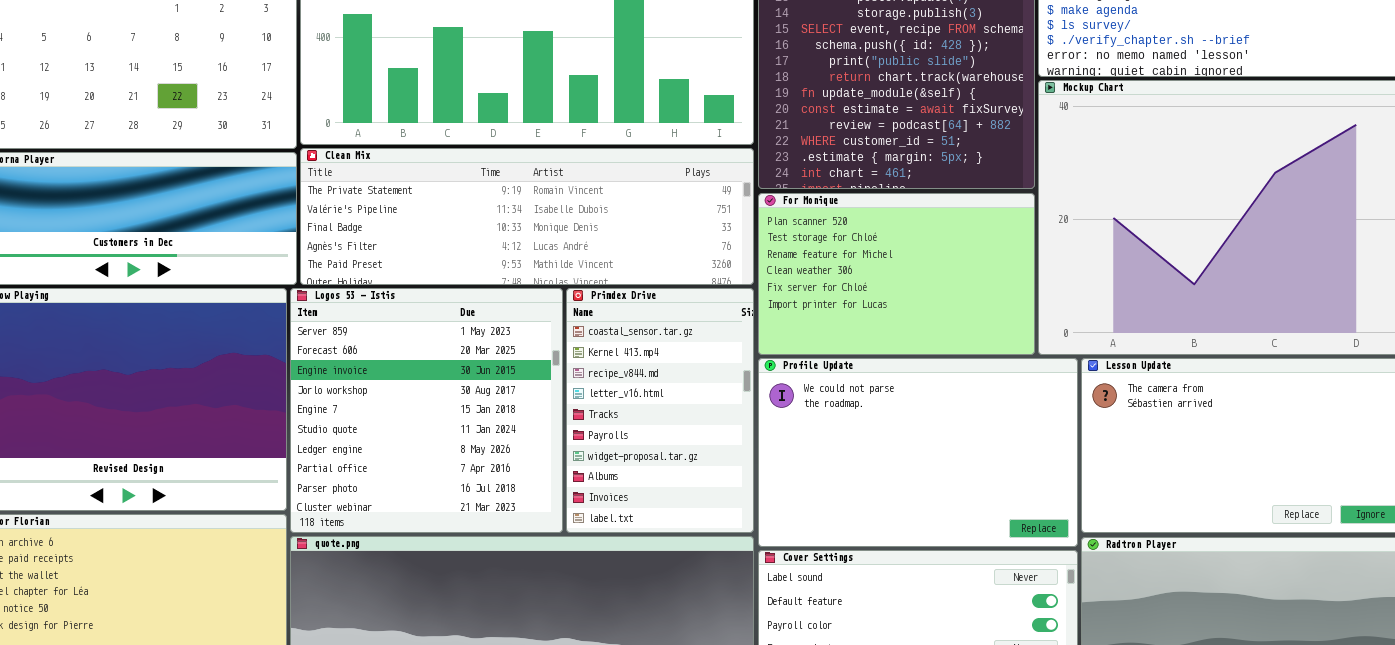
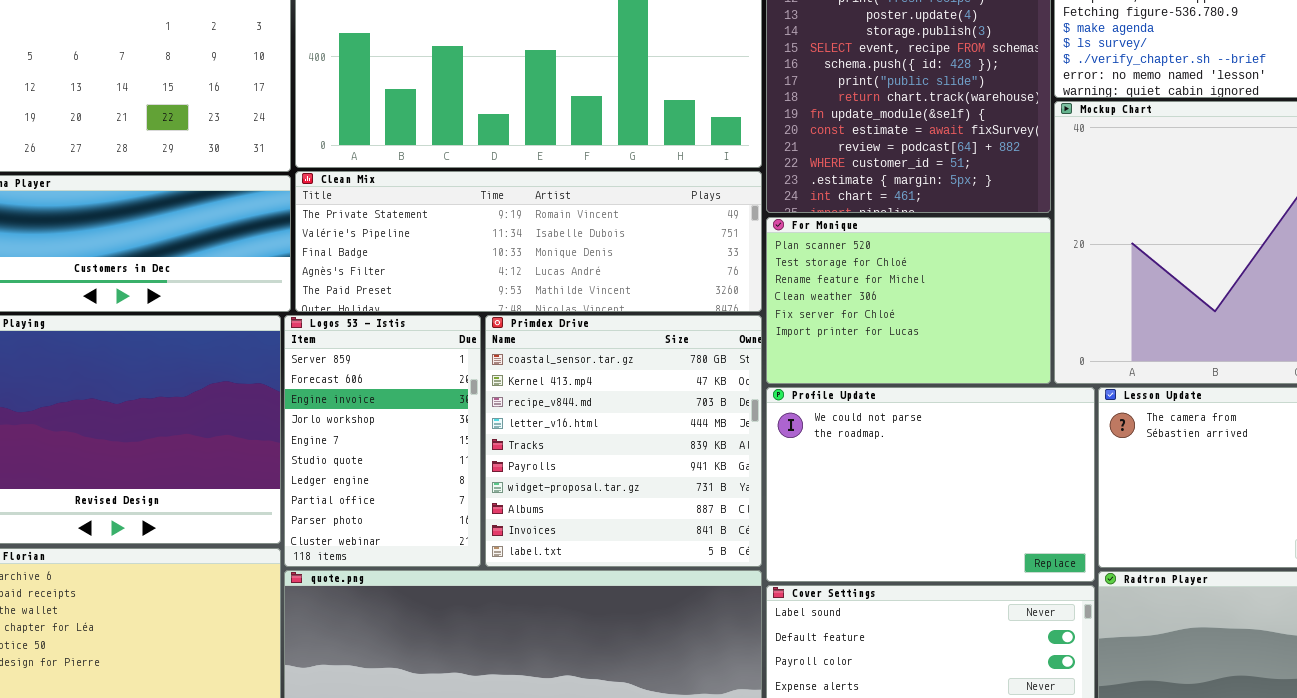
Logos 53 - Istis: [290,288,563,533] -> [284,315,481,567], resized
Primdex Drive: [566,288,754,533] -> [485,315,762,567], resized

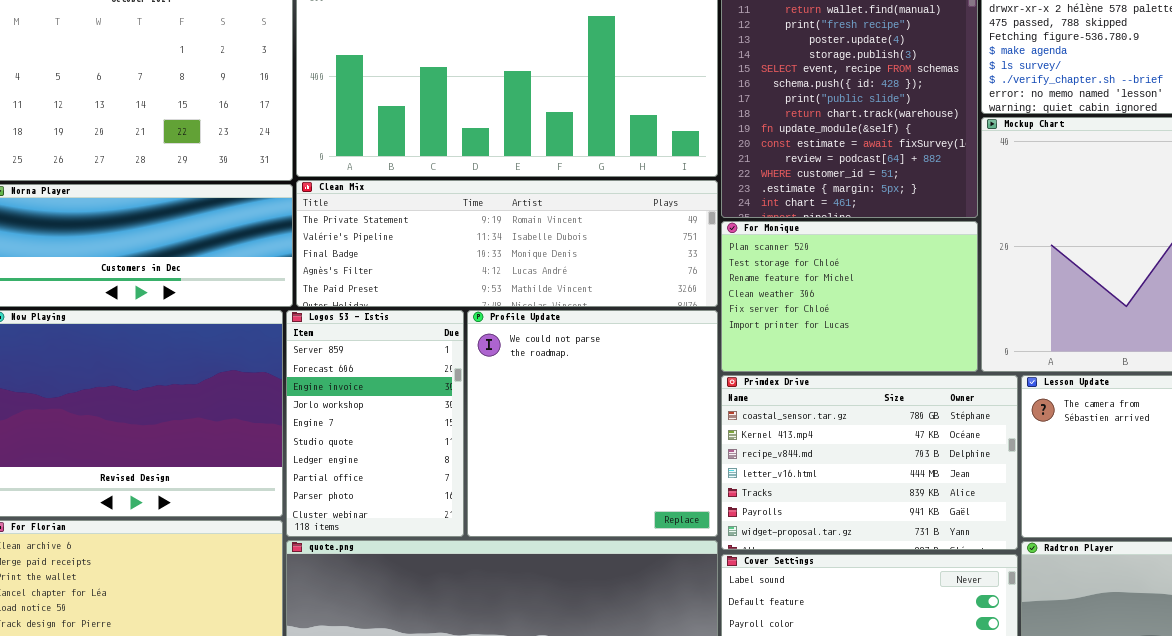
Primdex Drive: [485,315,762,567] -> [721,375,1018,550], moved, resized
Profile Update: [766,387,1095,582] -> [467,310,718,537], moved, resized

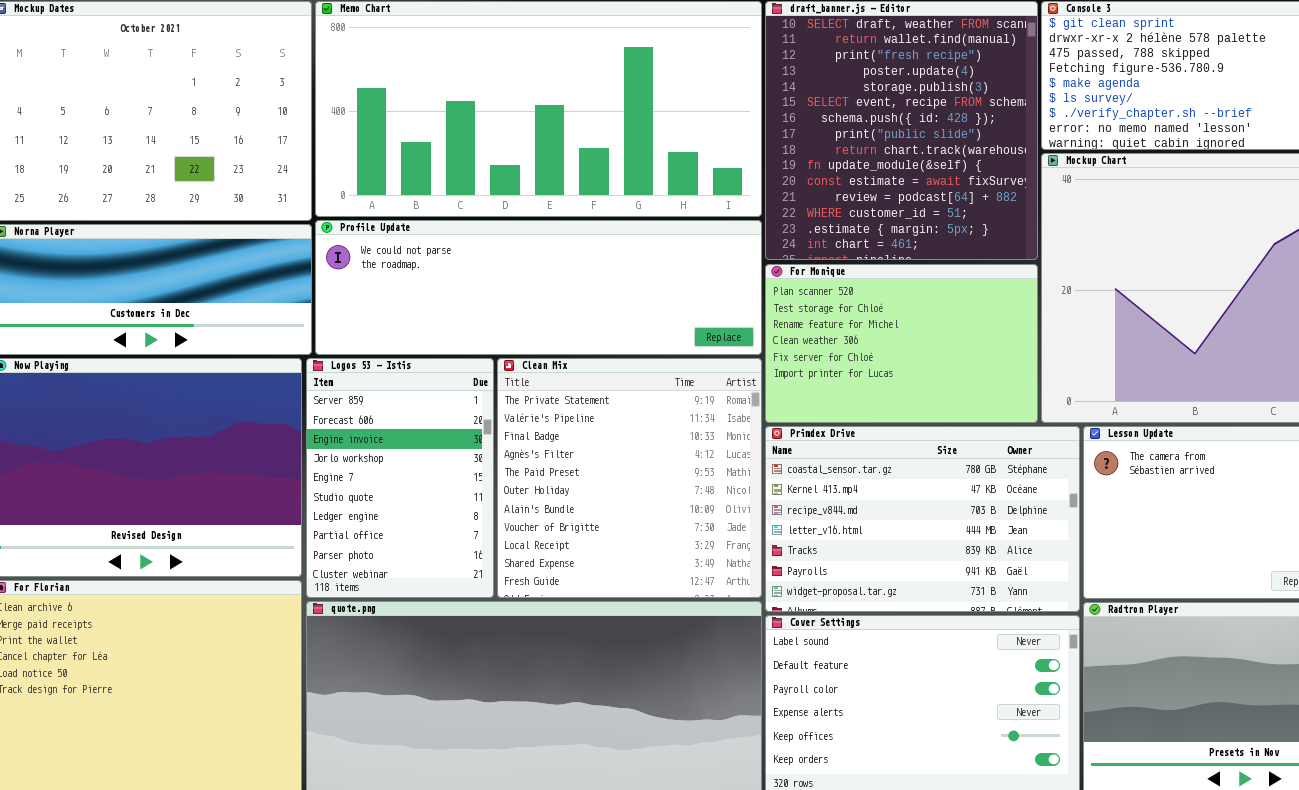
Clean Mix: [296,180,718,307] -> [497,358,762,598], moved, resized
Profile Update: [467,310,718,537] -> [315,220,762,355], moved, resized

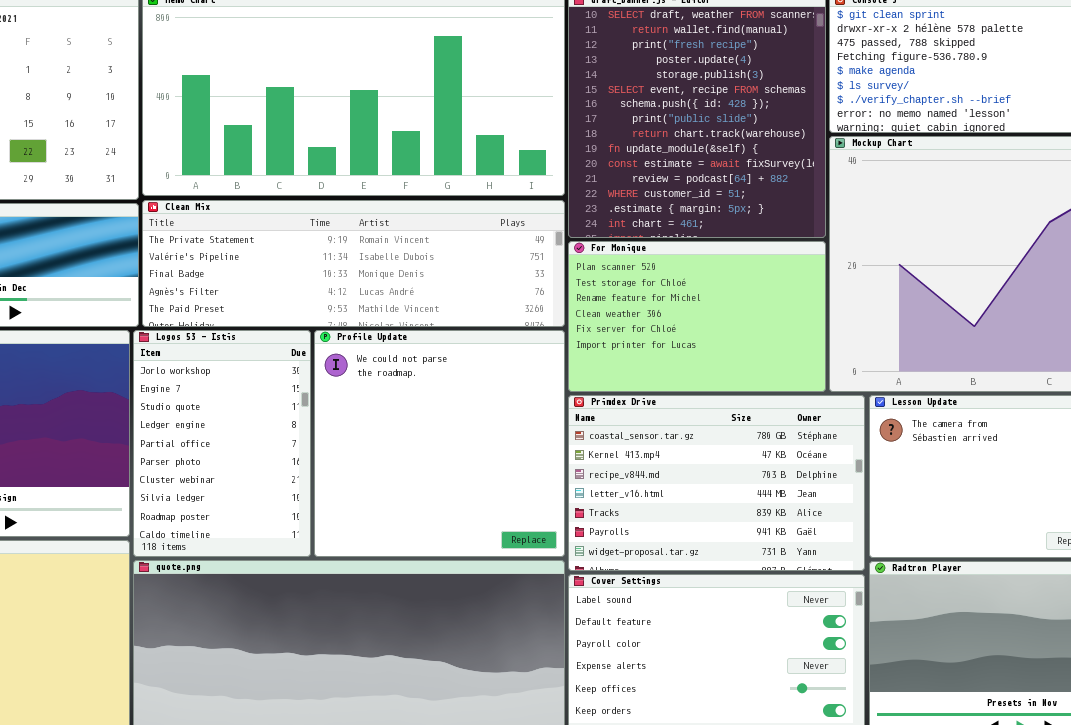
Profile Update: [315,220,762,355] -> [314,330,565,557], moved, resized
Logos 53 - Istis: [306,358,494,598] -> [133,330,311,557], scrolled down 3 rows
Clean Mix: [497,358,762,598] -> [142,200,565,327], moved, resized

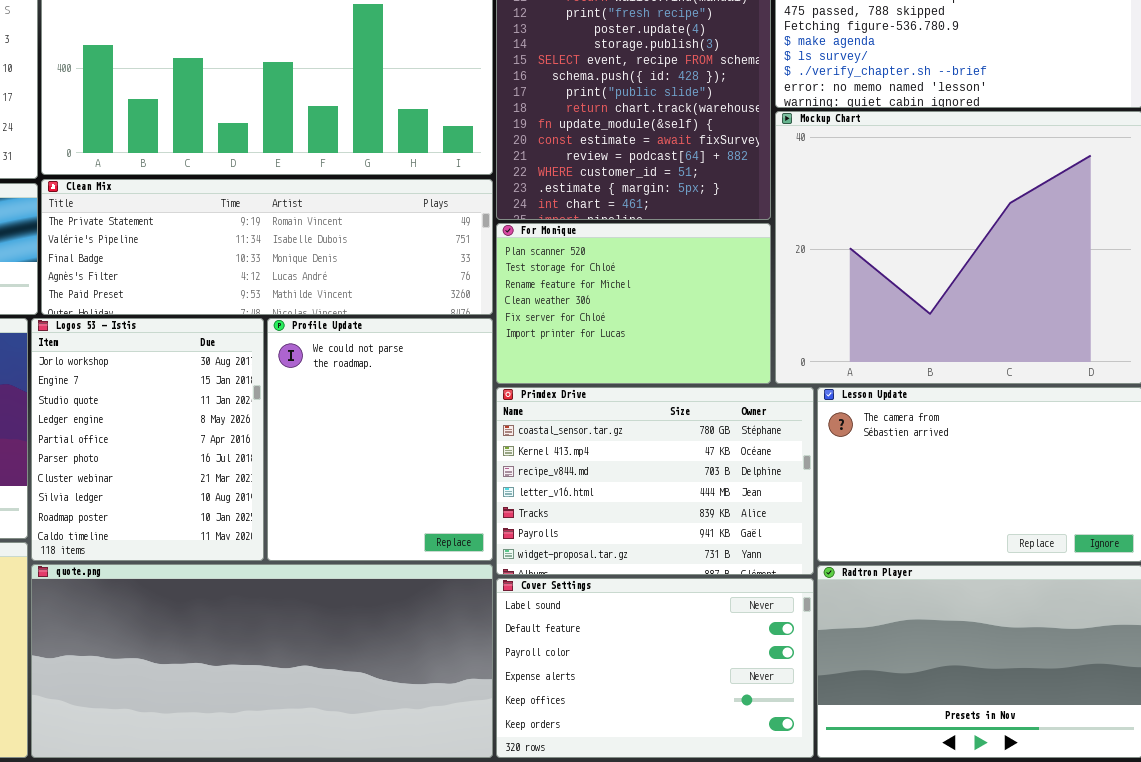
Logos 53 - Istis: [133,330,311,557] -> [31,318,264,561], resized
Profile Update: [314,330,565,557] -> [267,318,493,561], resized

